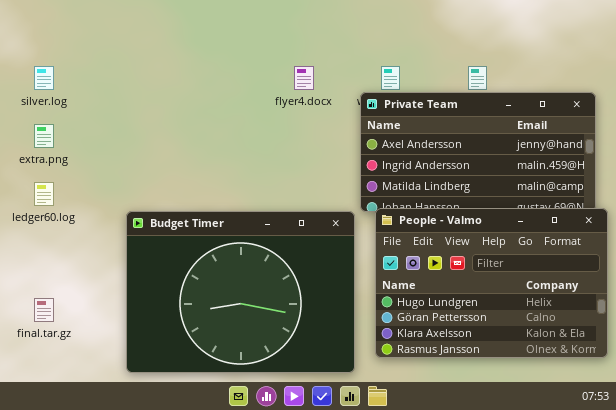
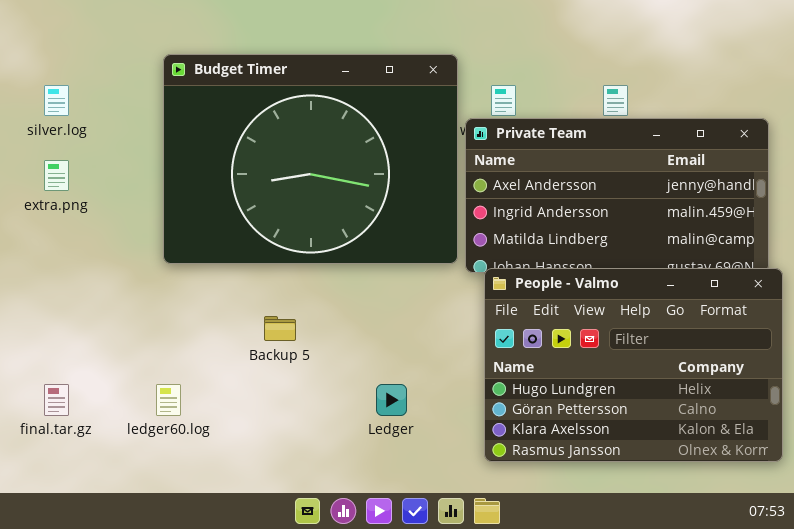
ledger60.log: [34,182,54,206] -> [156,384,181,416], moved
Budget Timer: [126,211,355,373] -> [163,54,458,264], moved

